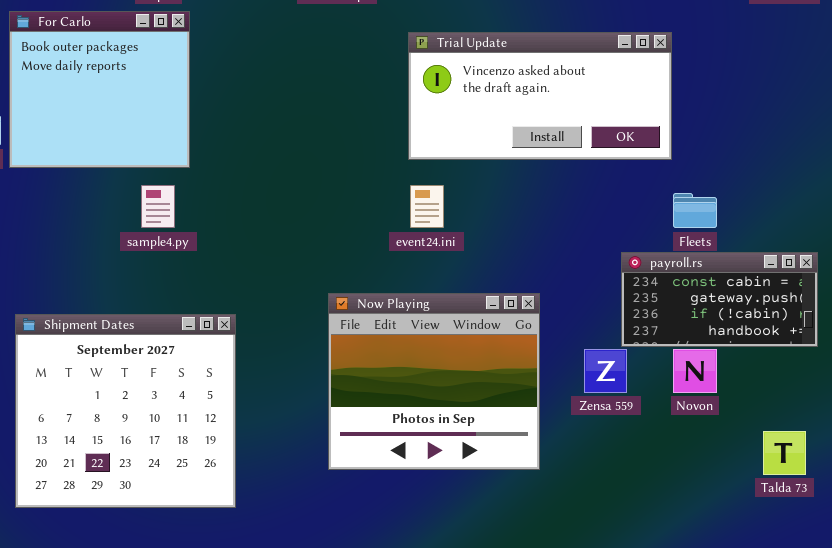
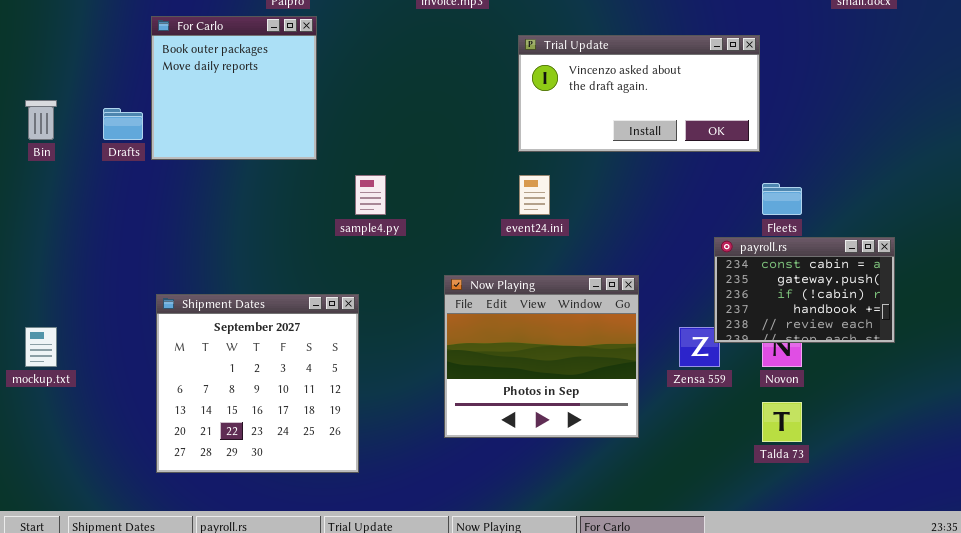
sample4.py: [141,185,175,228] -> [355,175,386,215], moved
payroll.rs: [621,252,818,347] -> [714,237,895,343], resized
Talda 73: [763,431,806,475] -> [762,402,802,442], moved

